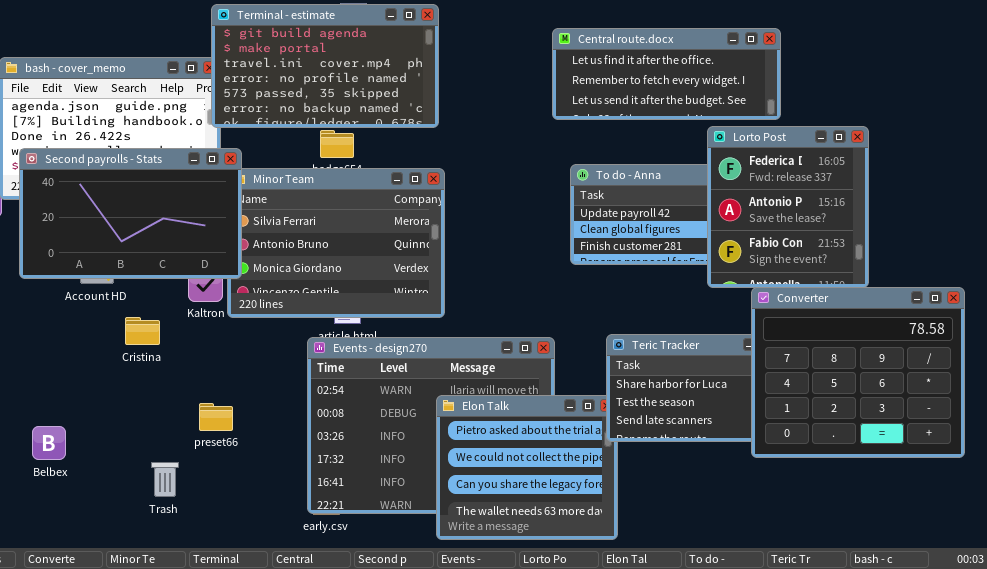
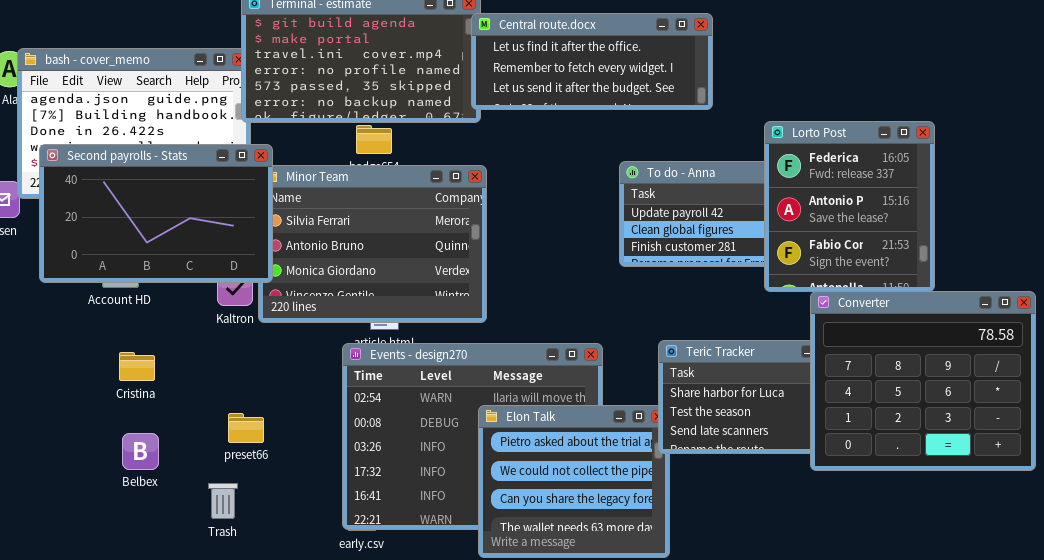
Central route.docx: [552,28,781,120] -> [471,13,713,110], moved
Cristina: [125,317,160,345] -> [119,352,155,381], moved
Belbex: [32,426,66,460] -> [122,433,159,470], moved
Trash: [151,462,179,497] -> [208,483,238,519], moved

